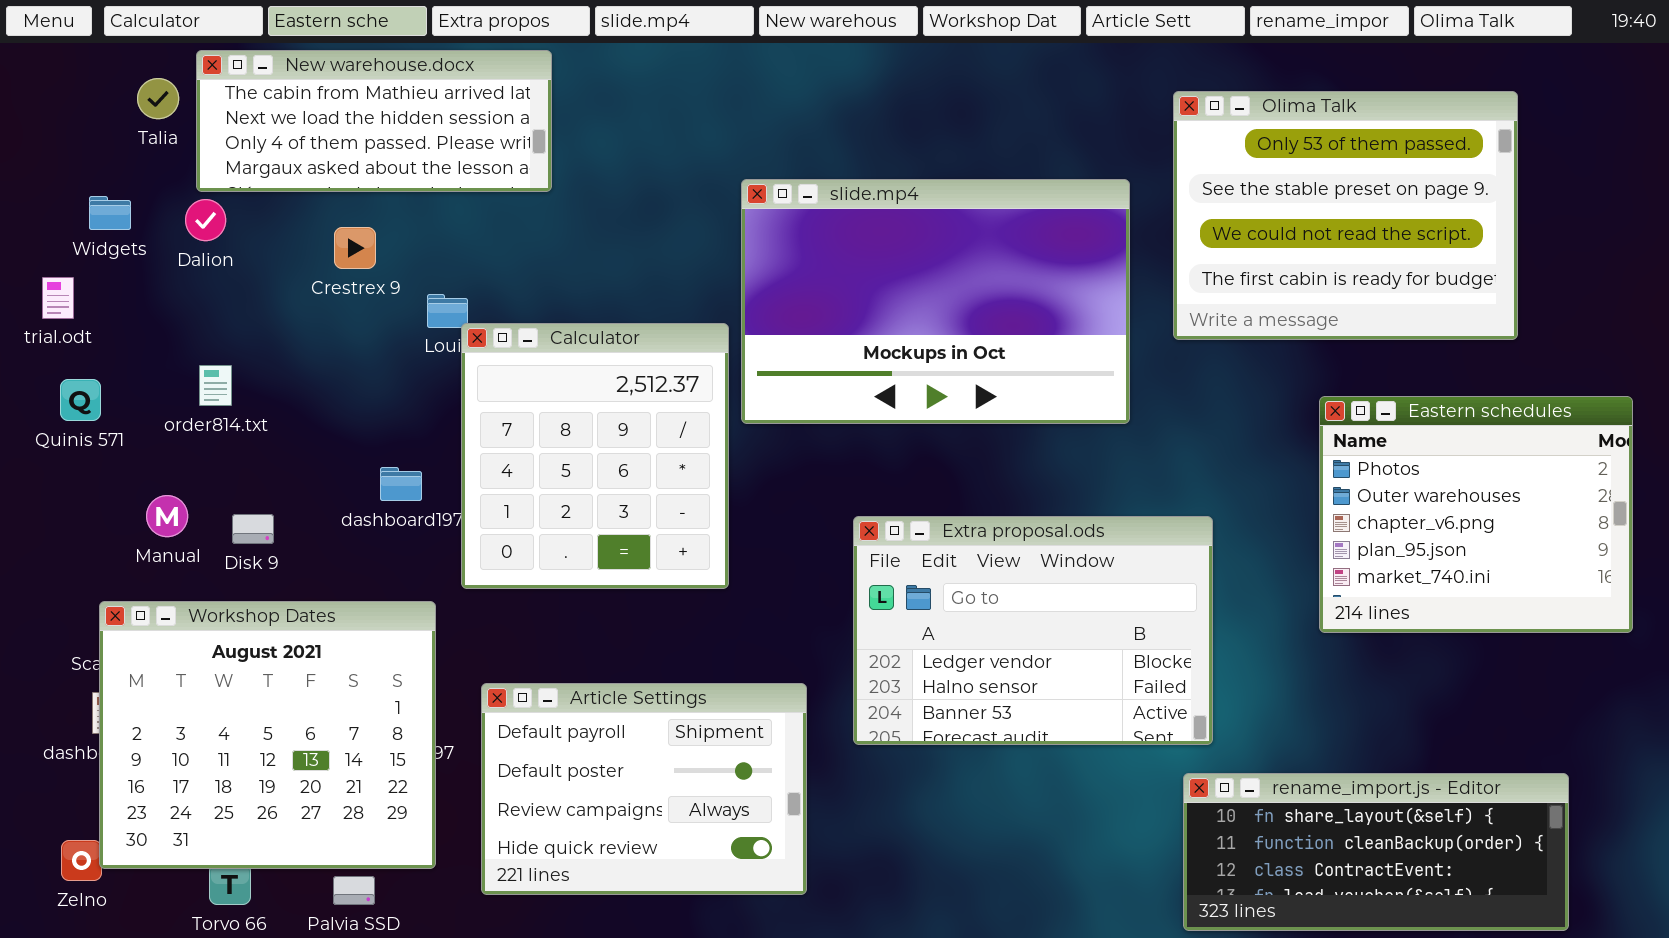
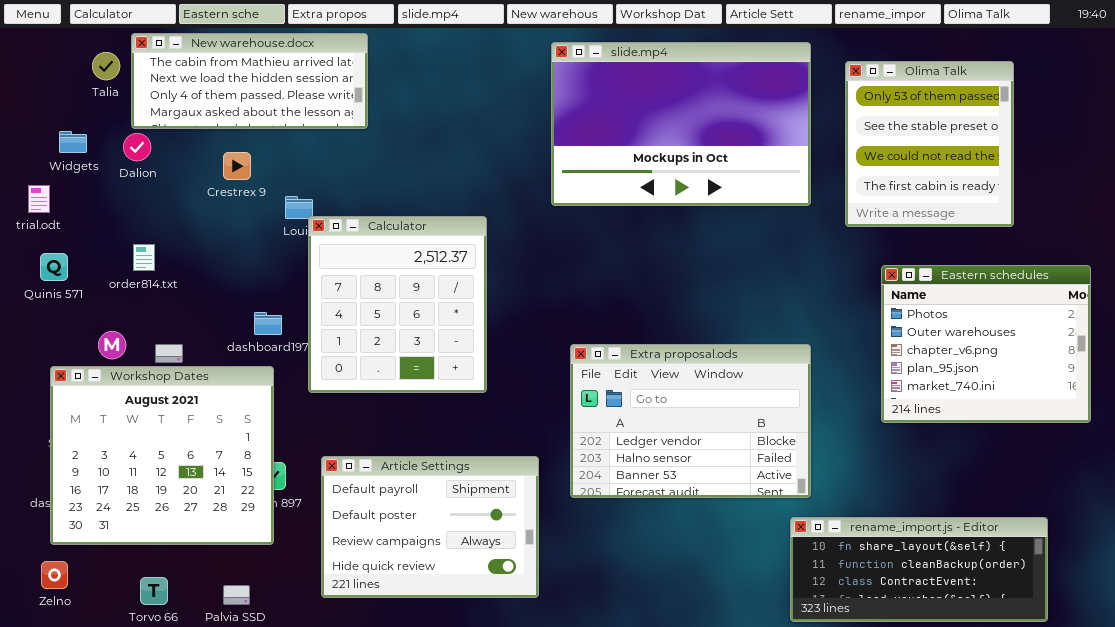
Olima Talk: [1173,91,1518,340] -> [845,61,1014,227], resized
slide.mp4: [741,179,1130,424] -> [551,42,811,206], moved
Workshop Dates: [99,601,436,869] -> [50,366,274,545], moved

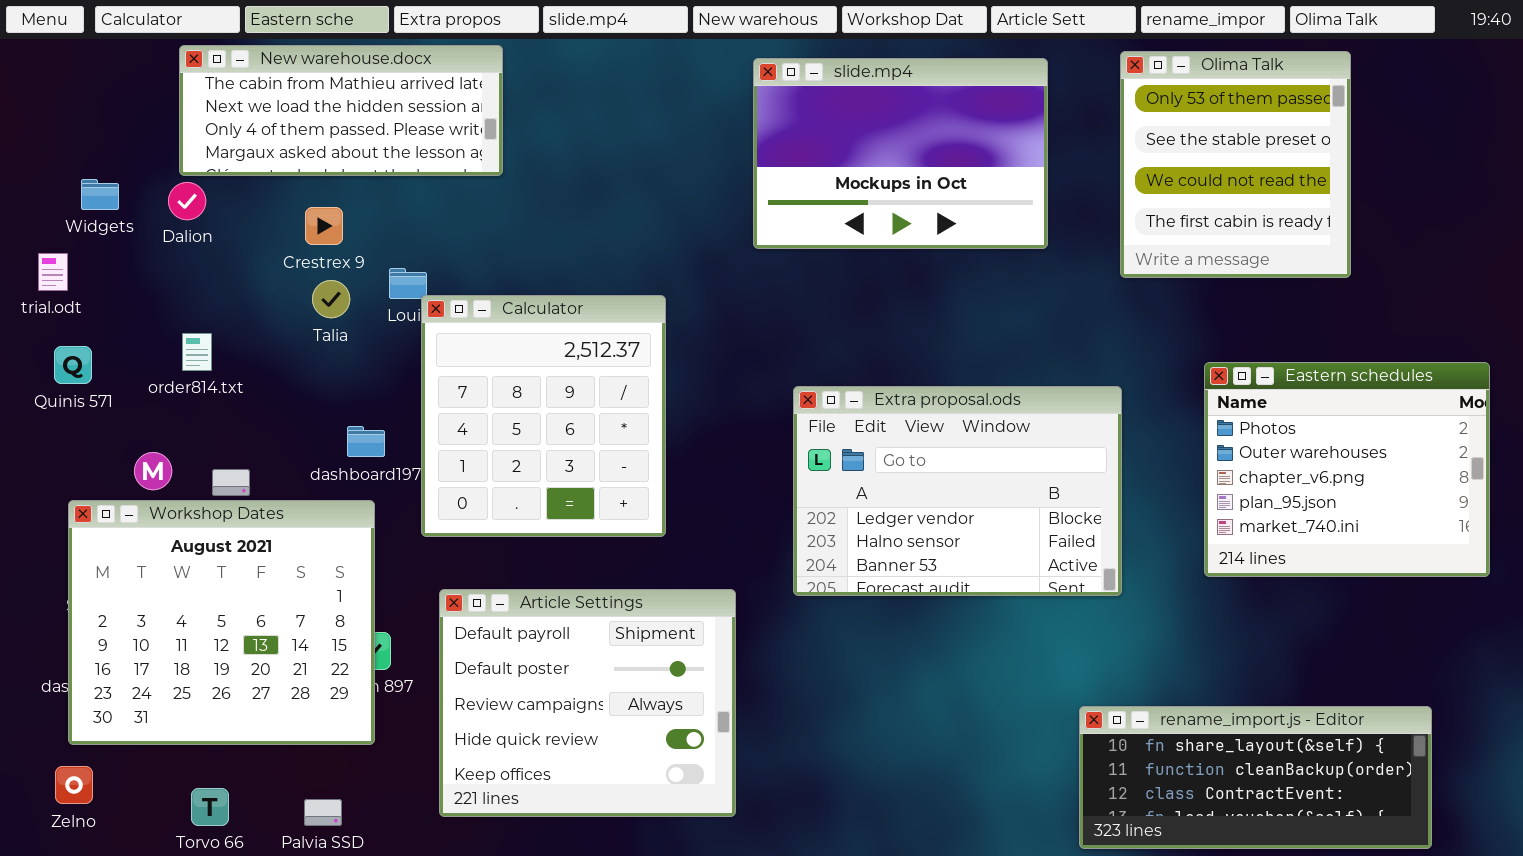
slide.mp4: [551,42,811,206] -> [753,58,1048,249], resized
Talia: [92,52,120,80] -> [312,280,350,318], moved
Olima Talk: [845,61,1014,227] -> [1120,51,1351,278], moved
Extra proposal.ods: [570,344,811,498] -> [793,386,1122,596], moved
Article Settings: [321,456,539,598] -> [439,589,736,817], resized

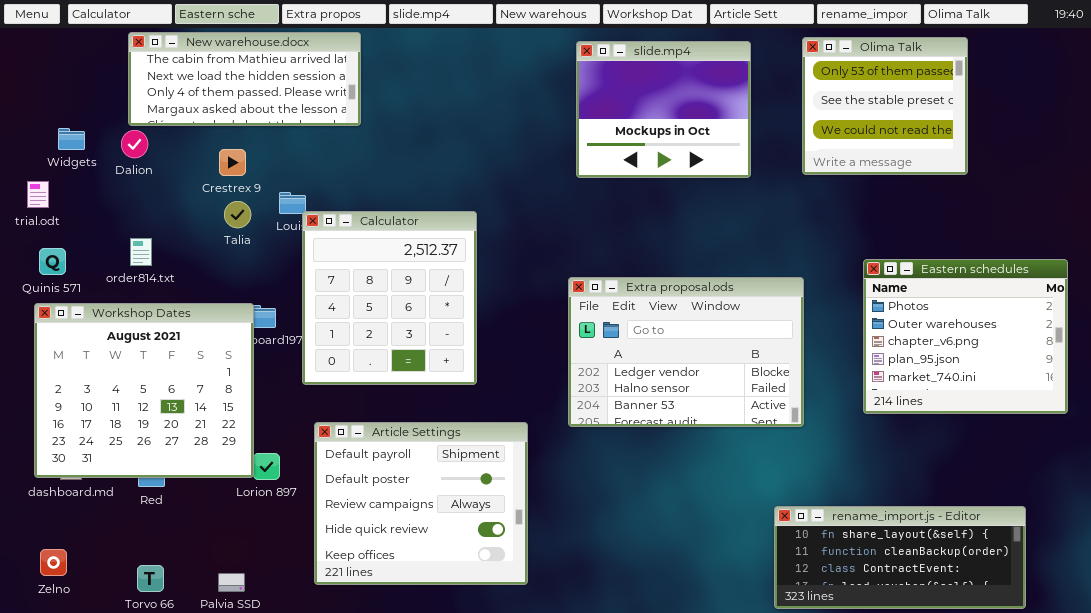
Olima Talk: [1120,51,1351,278] -> [802,37,968,175], resized
slide.mp4: [753,58,1048,249] -> [576,41,751,178], resized
Workshop Dates: [68,500,375,745] -> [34,303,254,478], moved

